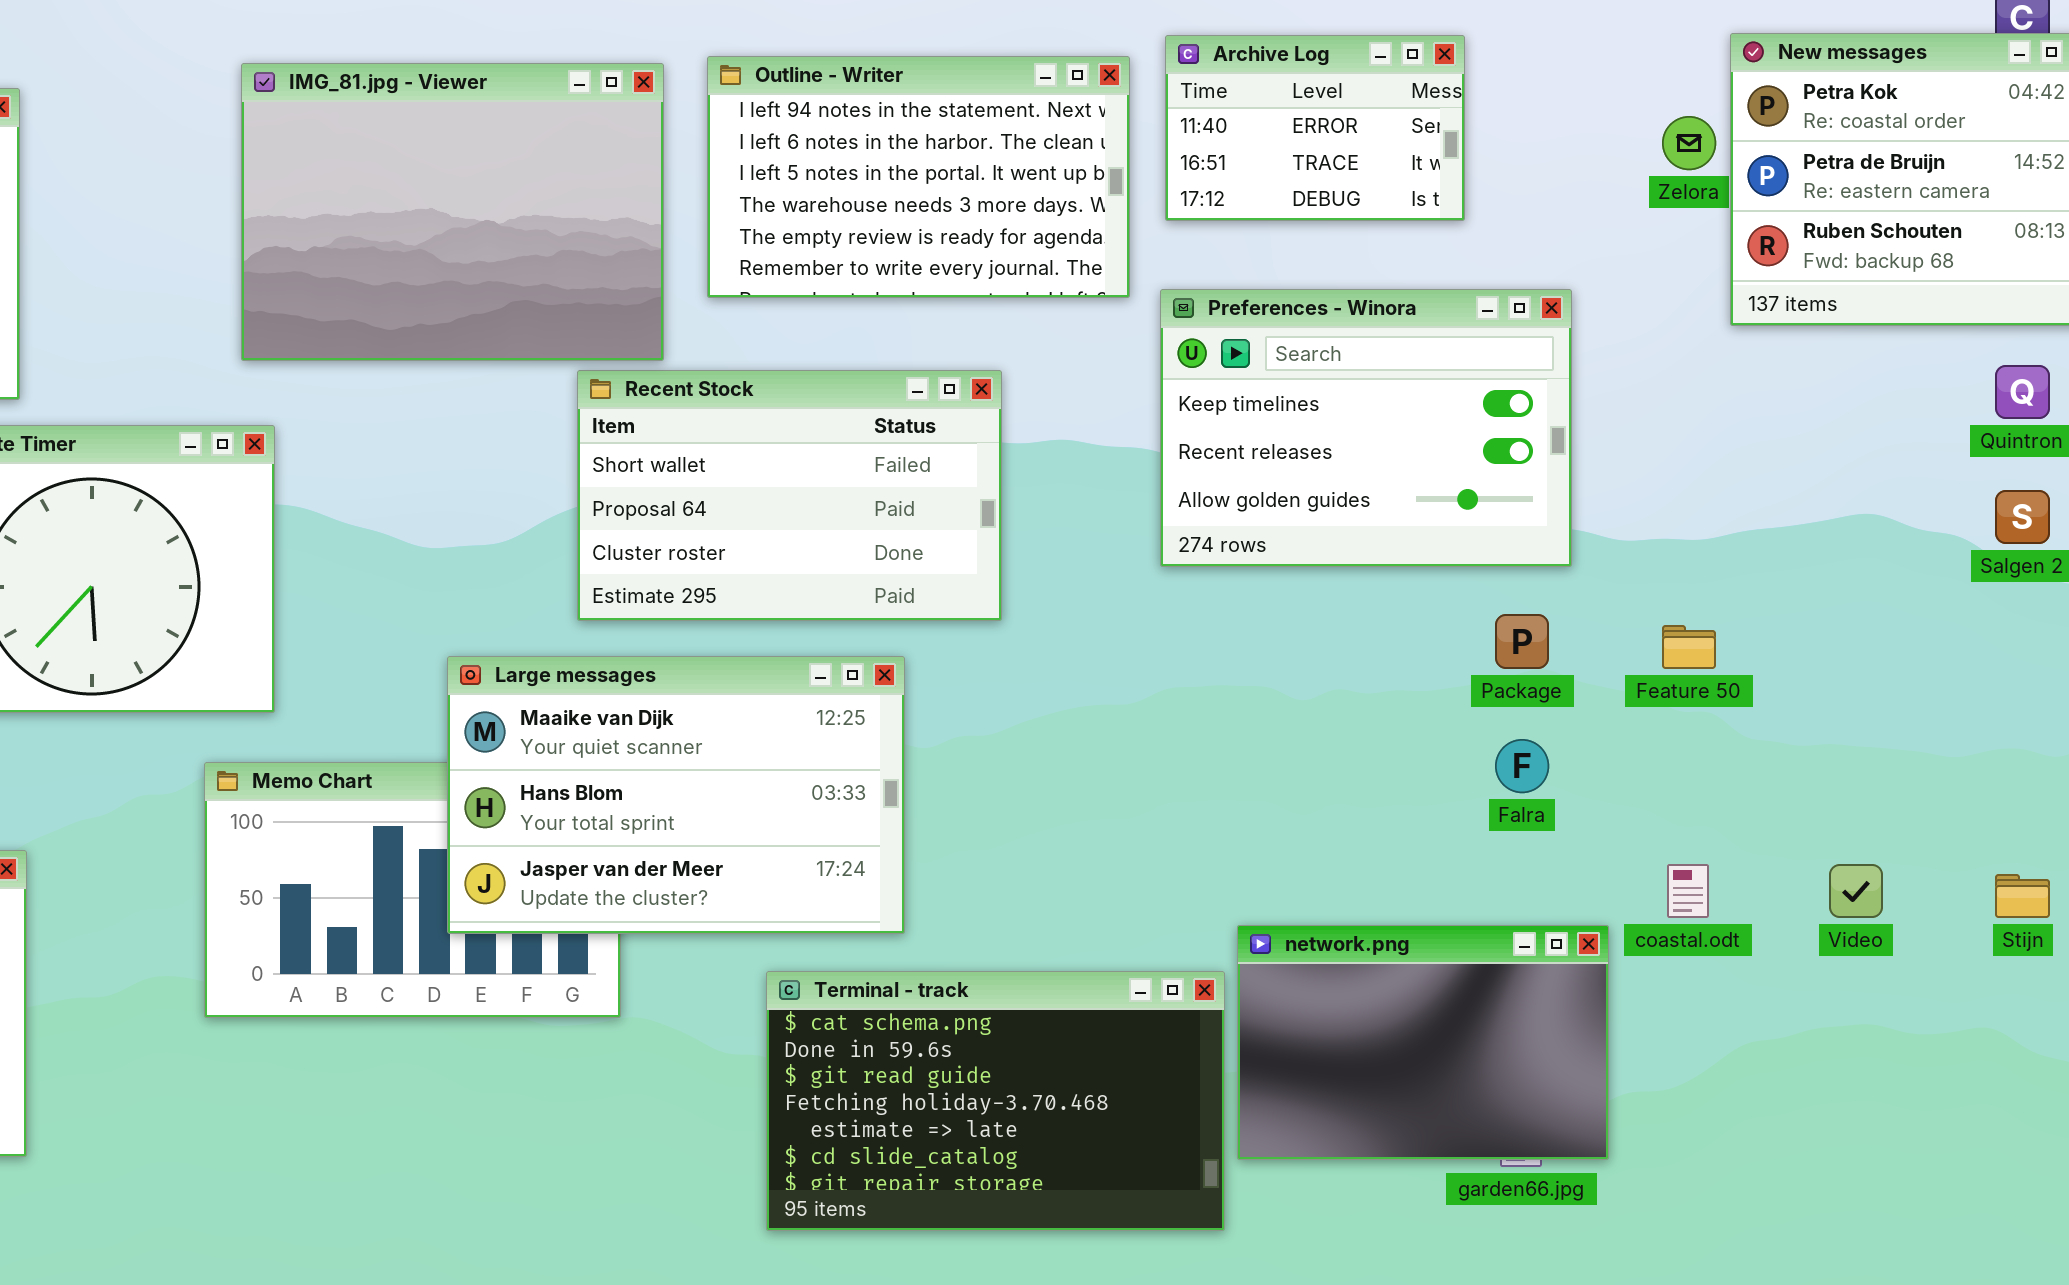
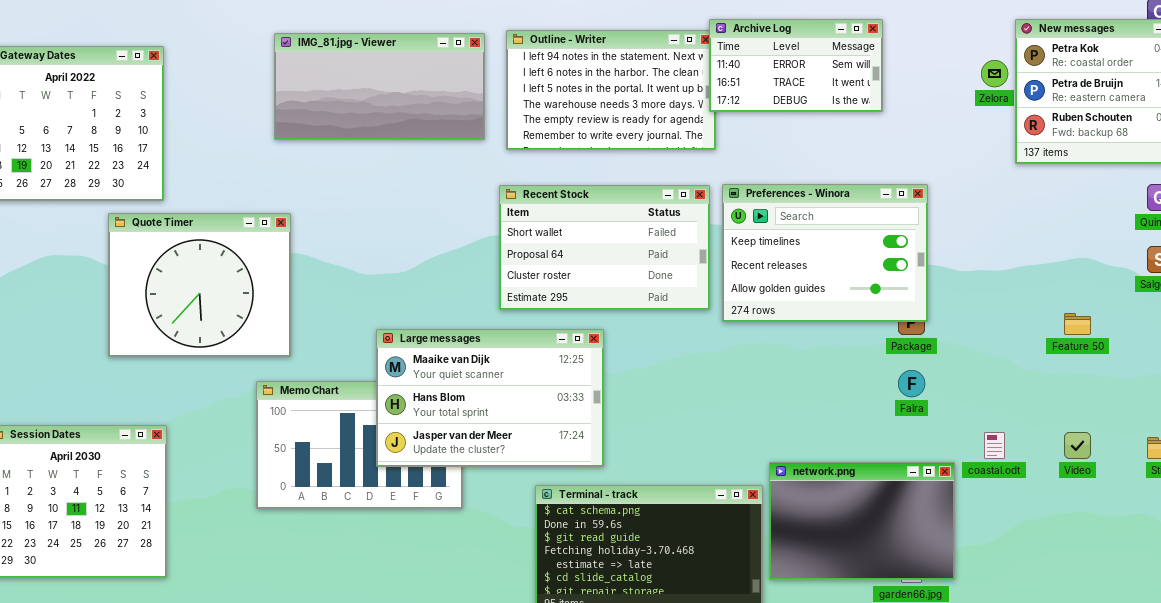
Archive Log: [1165,35,1465,221] -> [709,19,883,112], resized
IMG_81.jpg - Viewer: [241,63,664,361] -> [274,33,485,140], resized
Preferences - Winora: [1160,289,1572,567] -> [722,184,928,322], moved
Recent Stock: [577,370,1002,621] -> [499,185,710,310], moved
Feature 50: [1662,625,1716,669] -> [1064,313,1091,335], moved

